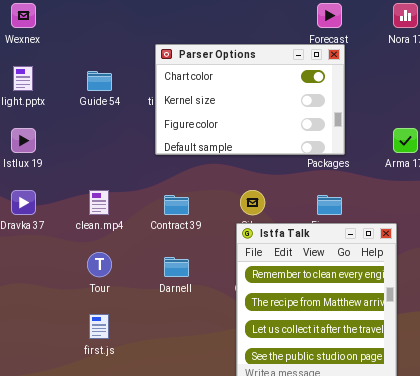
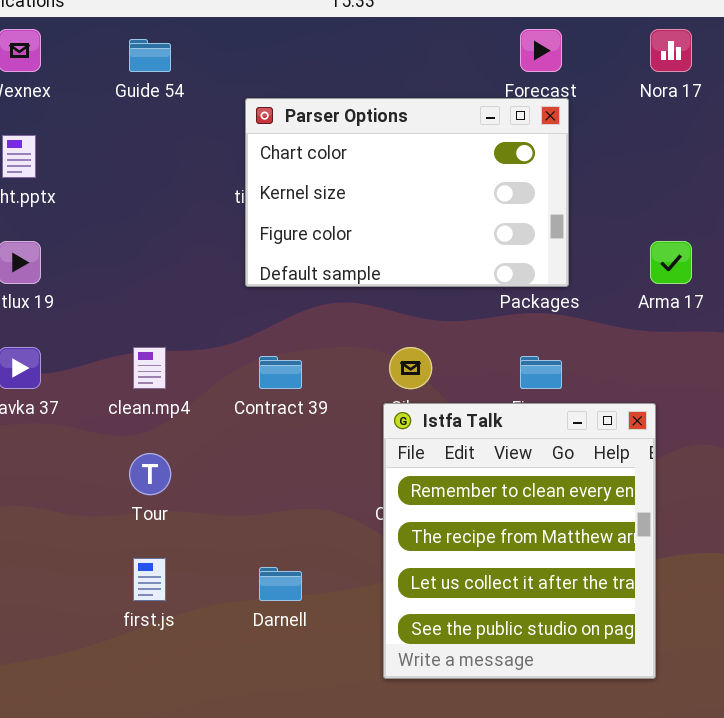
Guide 54: [87,71,112,91] -> [129,39,171,72], moved
Darnell: [164,257,189,277] -> [259,567,302,601], moved

